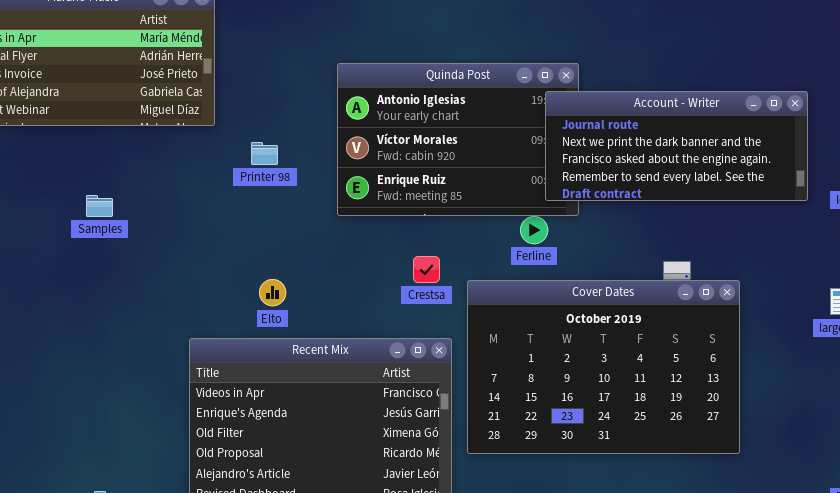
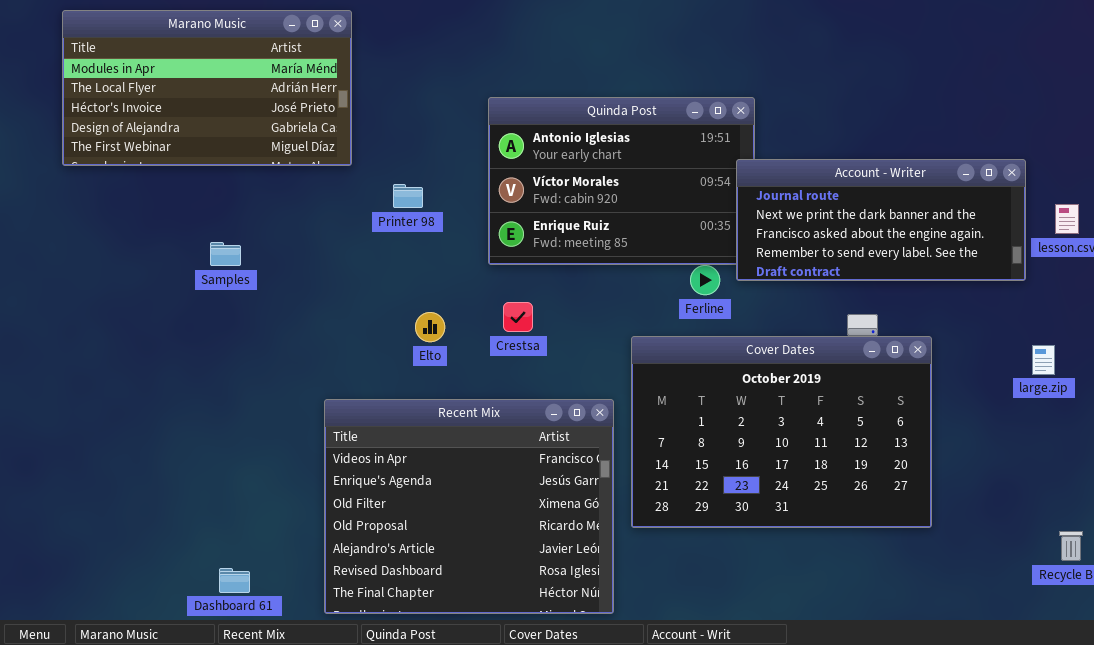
Account - Writer: [545,91,808,201] -> [736,159,1026,281], moved
Crestsa: [413,256,440,283] -> [503,302,533,332], moved
Elto: [259,279,286,306] -> [415,312,445,342], moved

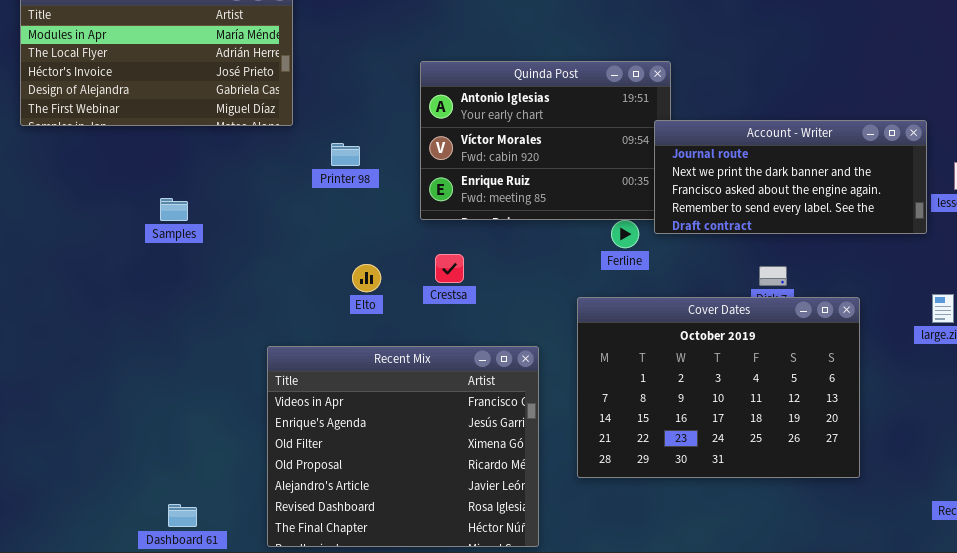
Cover Dates: [631,336,932,528] -> [577,297,860,478], moved

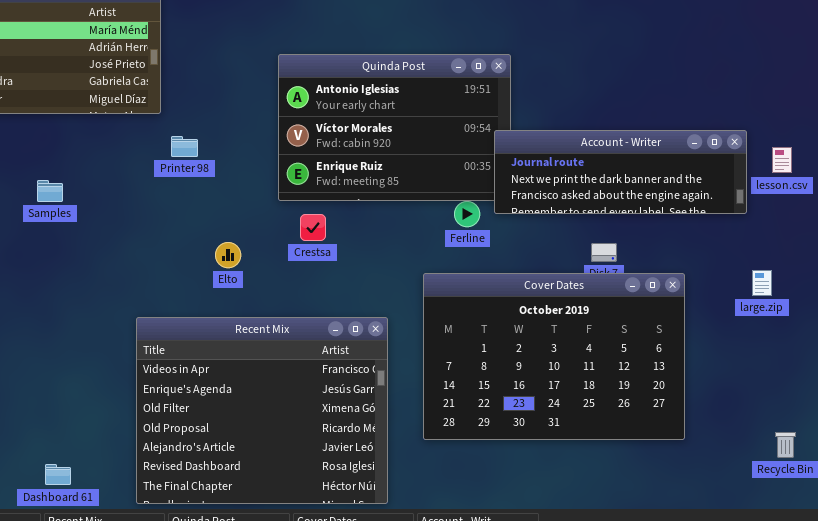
Account - Writer: [654,120,927,234] -> [494,130,747,214], resized
Printer 98: [331,143,360,166] -> [171,136,198,157], moved
Crestsa: [435,254,464,283] -> [300,214,326,241], moved

